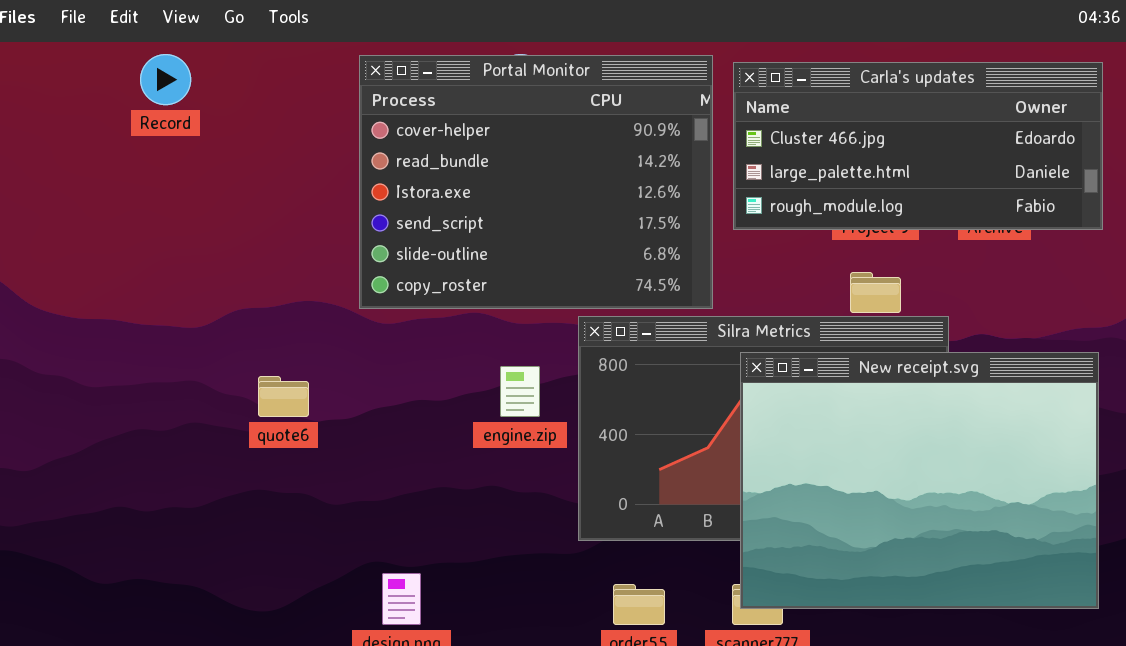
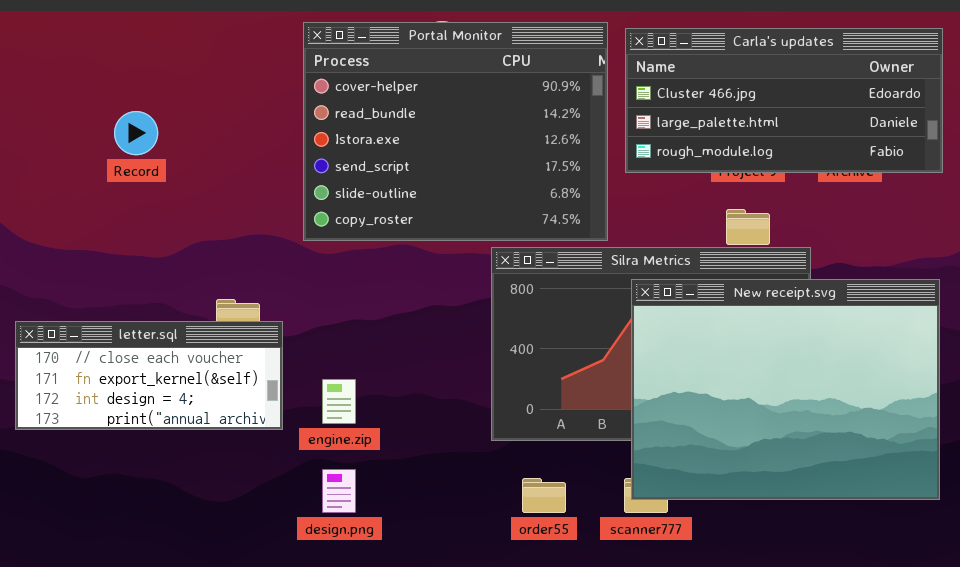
Record: [140,54,191,105] -> [114,111,158,155], moved
engine.zip: [500,366,540,417] -> [322,379,356,424], moved
letter.sql: none -> [15,321,283,430], opened

